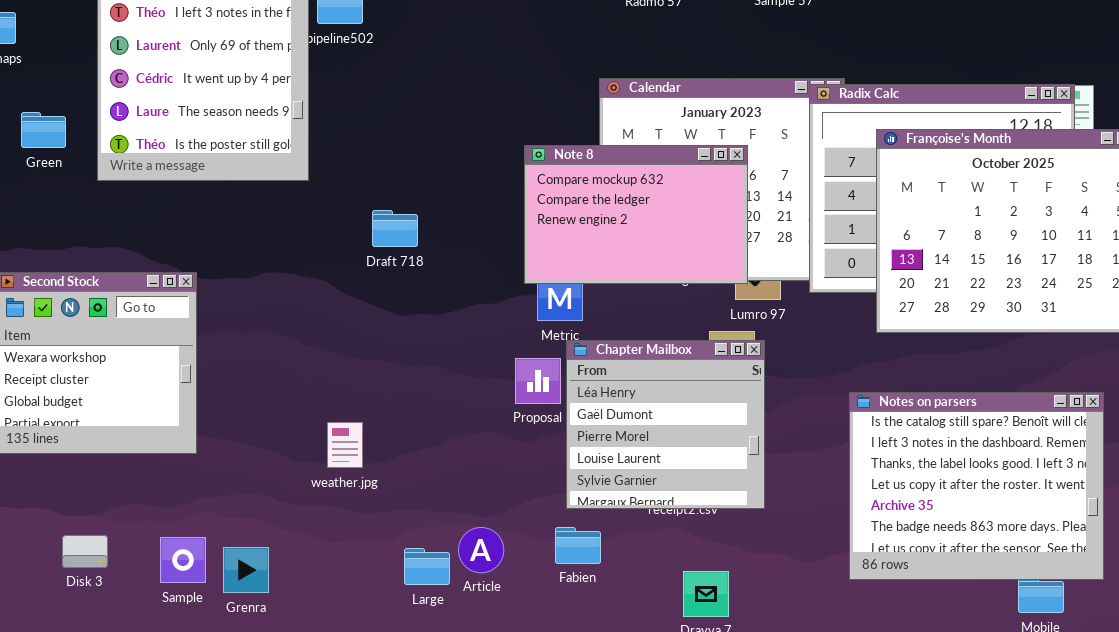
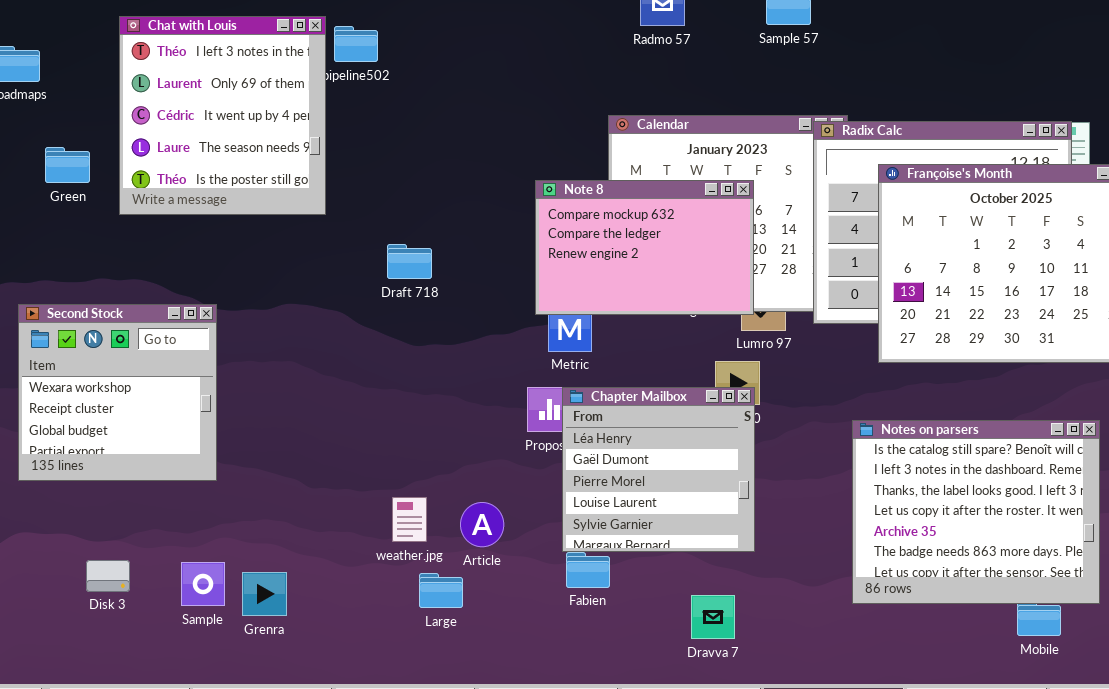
Chapter Mailbox: [566,340,765,509] -> [562,387,755,552], moved
weather.jpg: [327,422,363,468] -> [392,497,427,542], moved
Article: [458,527,504,573] -> [460,502,504,547], moved

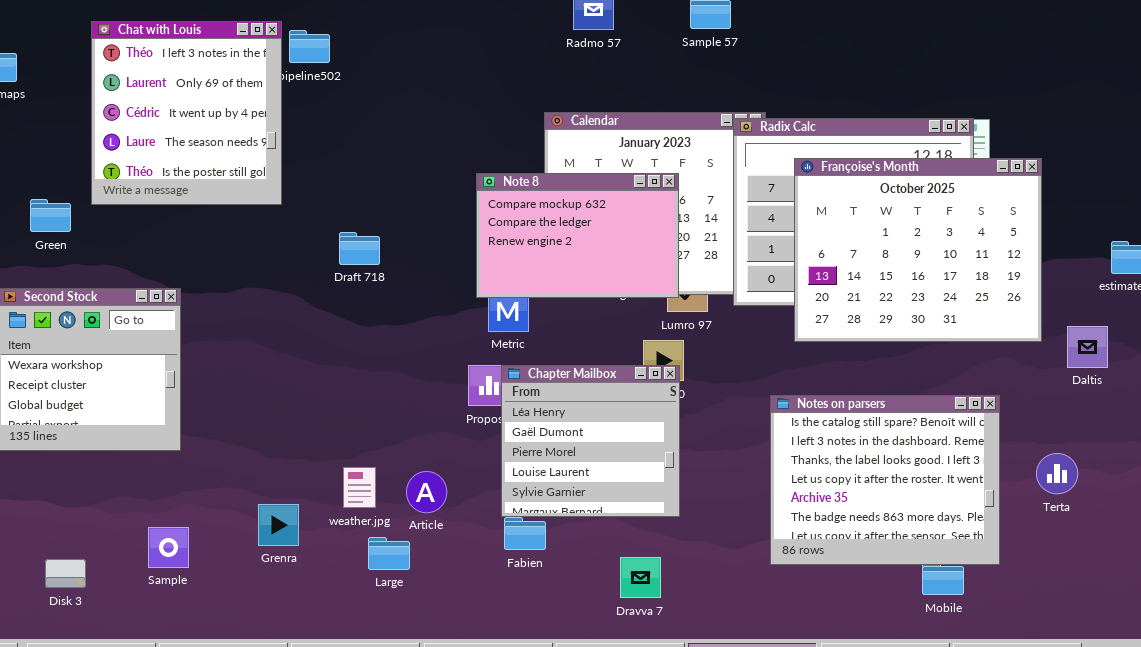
Green: [45,147,90,183] -> [30,199,71,232], moved
Disk 3: [86,560,130,592] -> [45,559,86,588], moved
Grenra: [242,572,287,616] -> [258,504,299,546], moved

